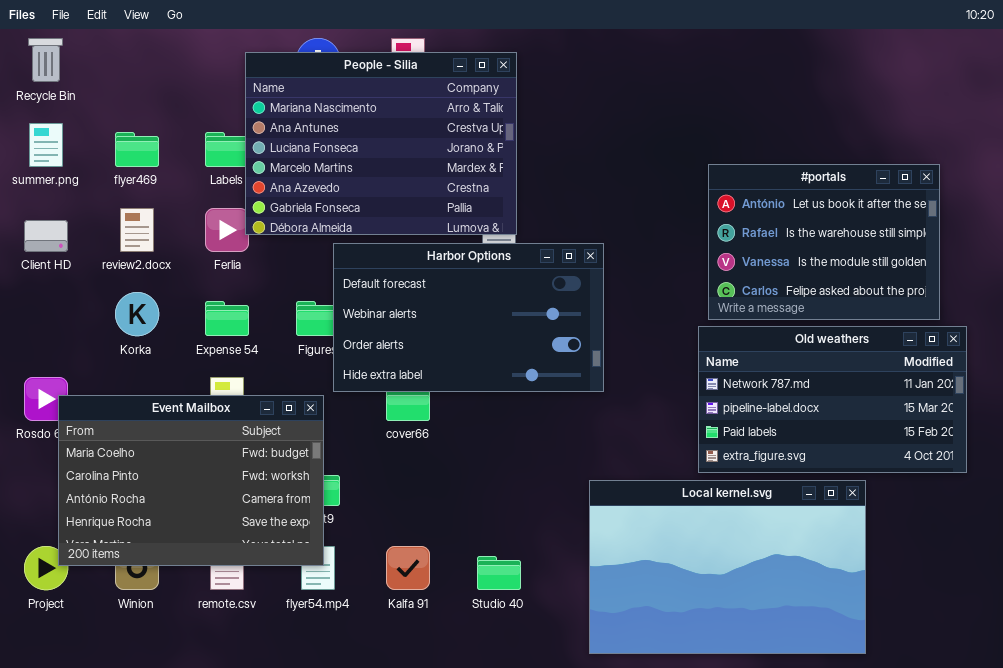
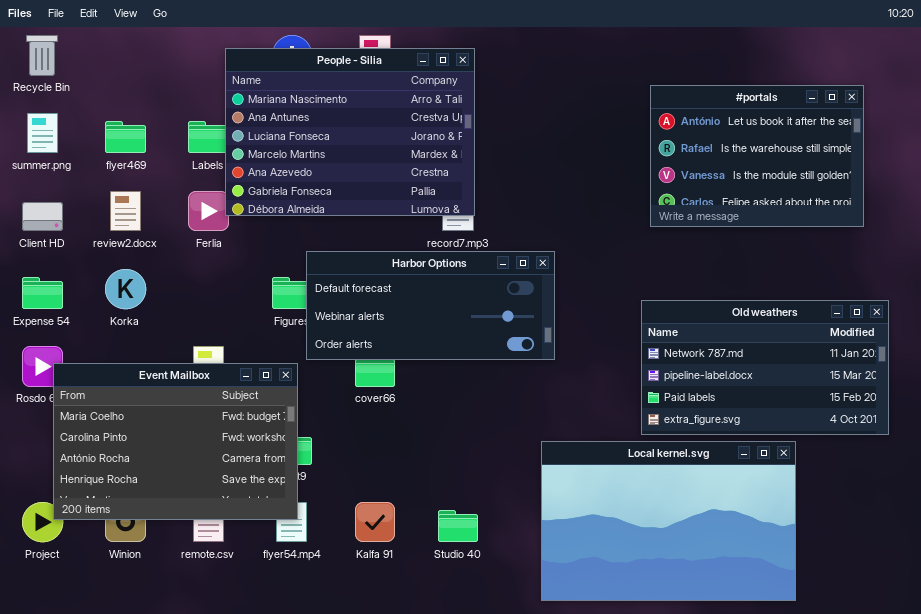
#portals: [708,164,940,320] -> [650,85,864,227], moved
Harbor Options: [333,243,604,392] -> [306,251,555,360], resized
Expense 54: [205,301,249,336] -> [22,277,63,309], moved

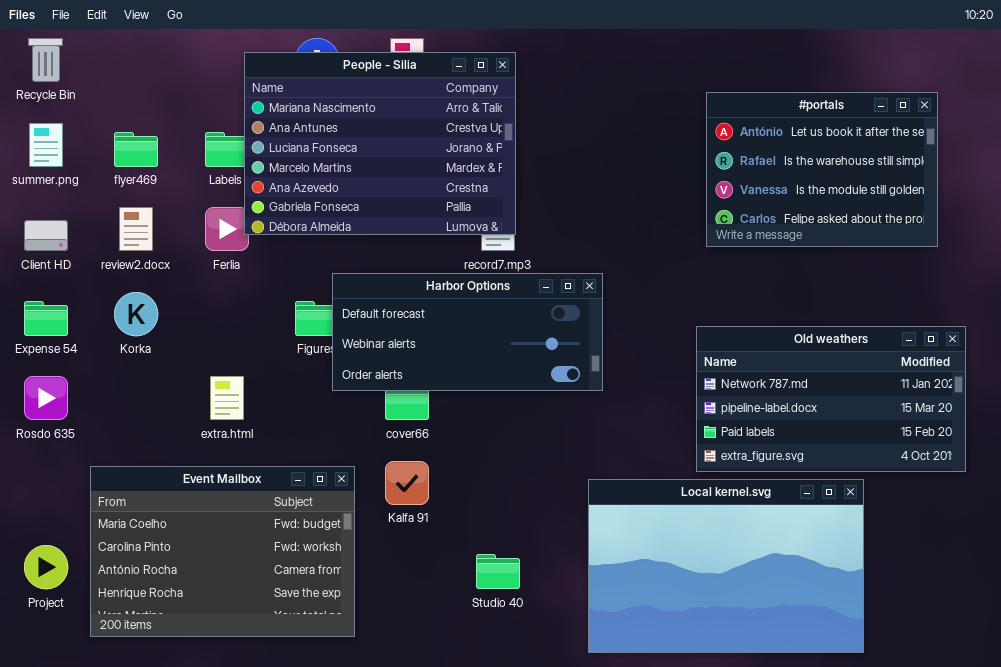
Event Mailbox: [53,363,298,520] -> [90,466,355,637], moved
Kalfa 91: [355,502,395,542] -> [385,461,429,505], moved

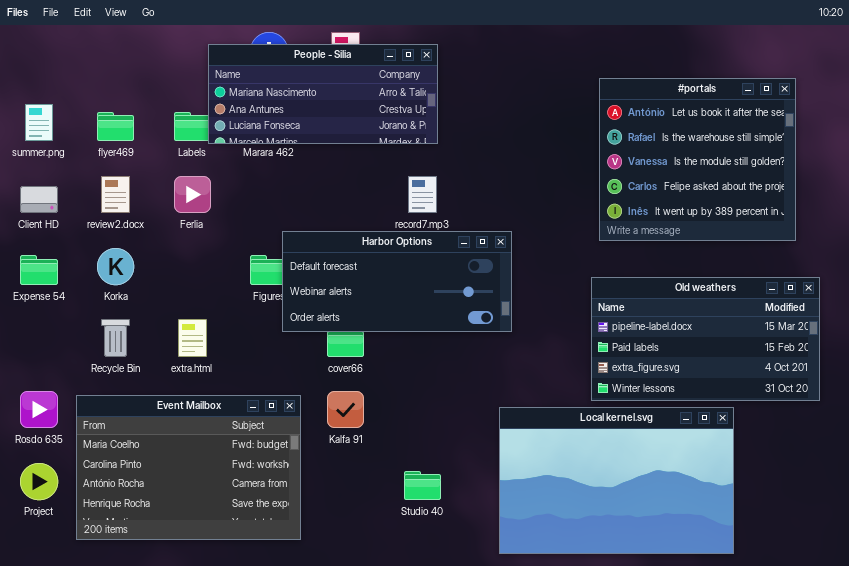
Recycle Bin: [28,38,63,82] -> [101,319,130,357], moved
People - Silia: [244,52,516,235] -> [208,44,438,144], resized
#portals: [706,92,938,247] -> [599,78,796,241], resized
Old weathers: [696,326,966,472] -> [591,277,820,401], scrolled down 1 row
Rosdo 635: [24,376,68,420] -> [20,391,58,428], moved

